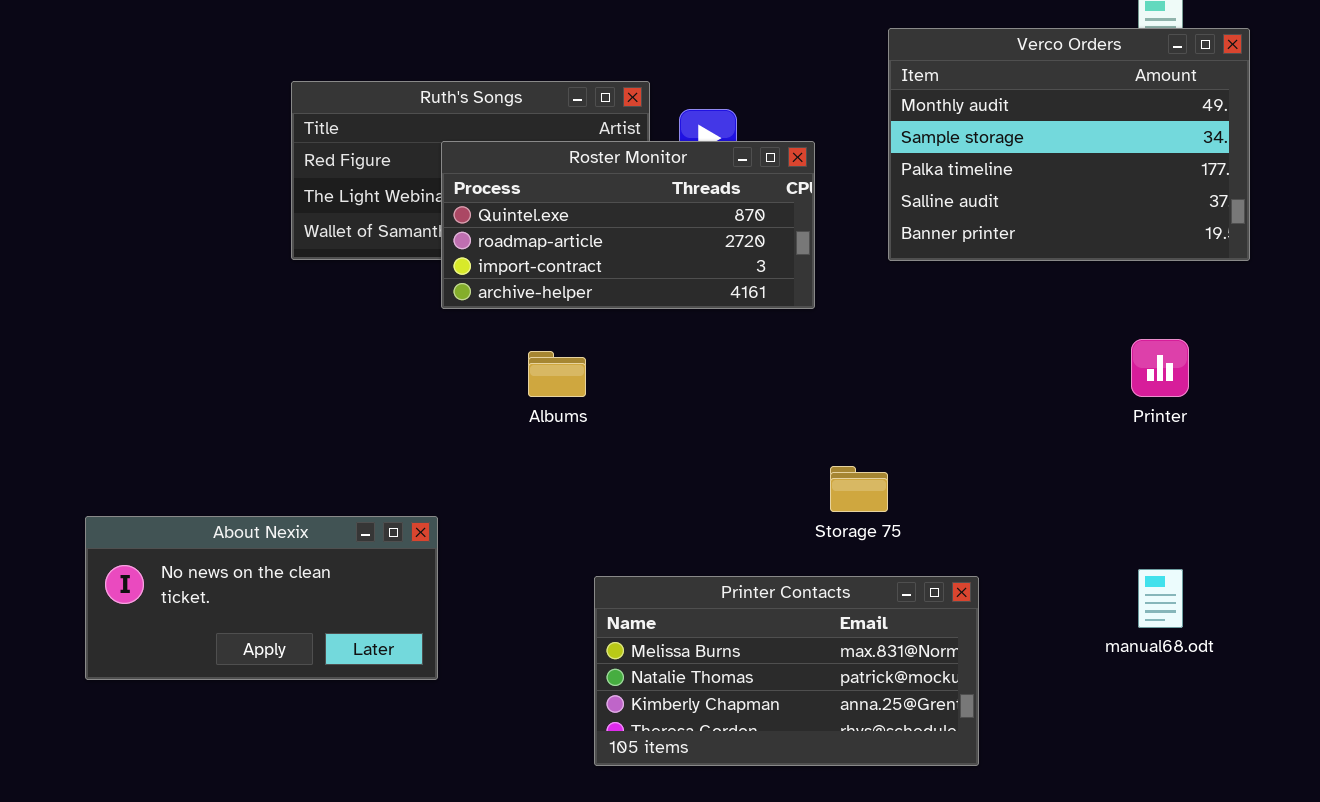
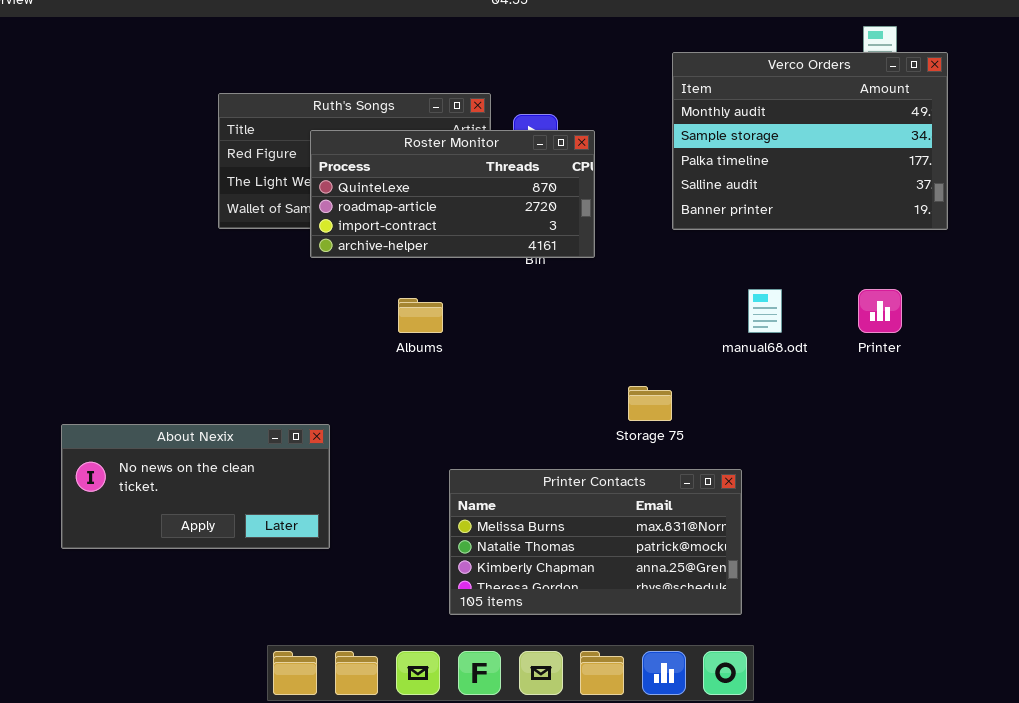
Roster Monitor: [441,141,815,309] -> [310,130,595,258], moved
manual68.odt: [1138,569,1183,628] -> [748,289,782,333], moved

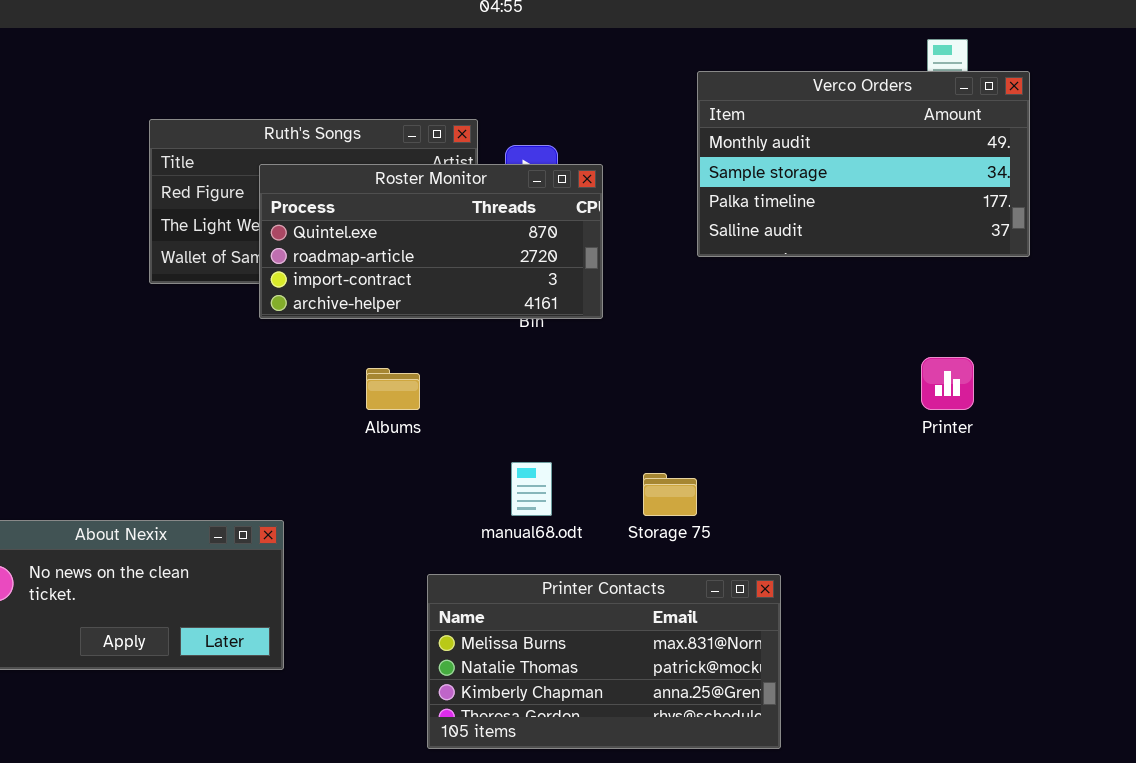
Verco Orders: [672,52,948,230] -> [697,71,1030,257], resized
manual68.odt: [748,289,782,333] -> [511,462,552,516], moved

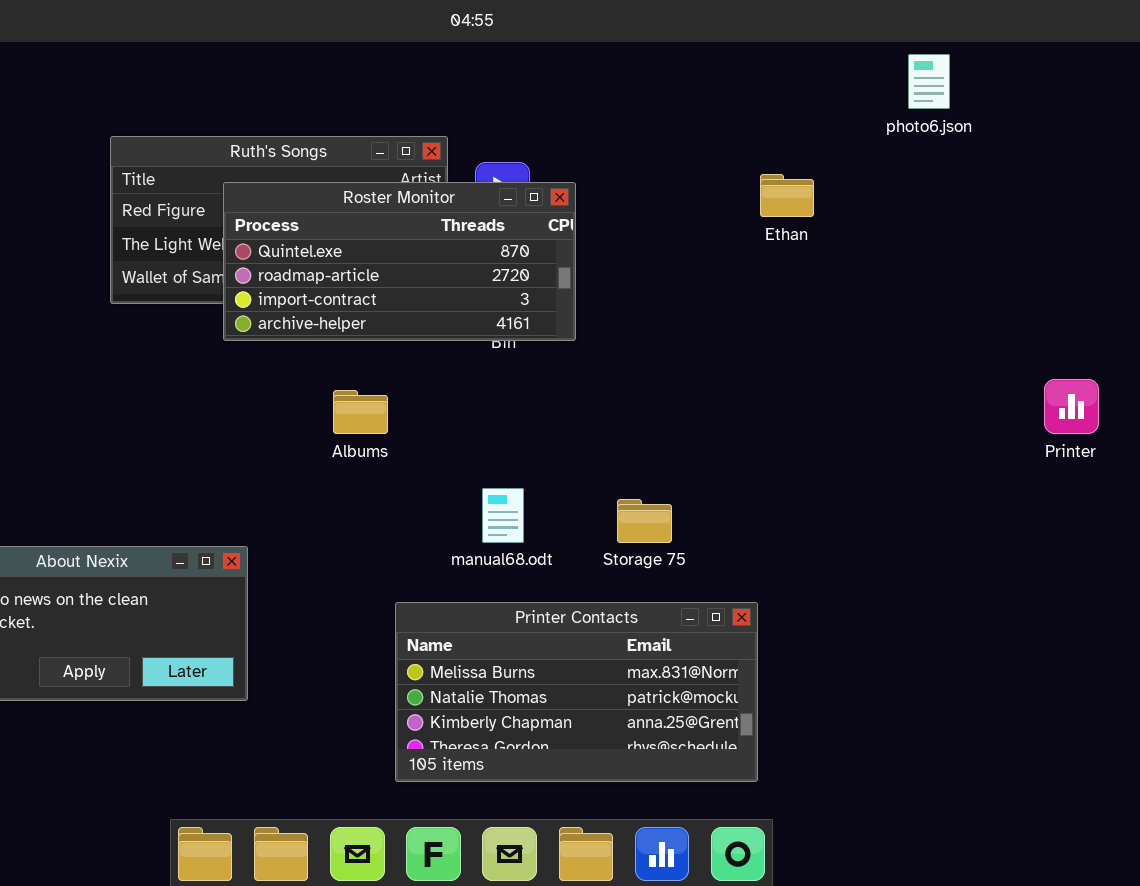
Verco Orders: [697,71,1030,257] -> none, closed
Printer: [921,357,974,410] -> [1044,379,1099,434], moved

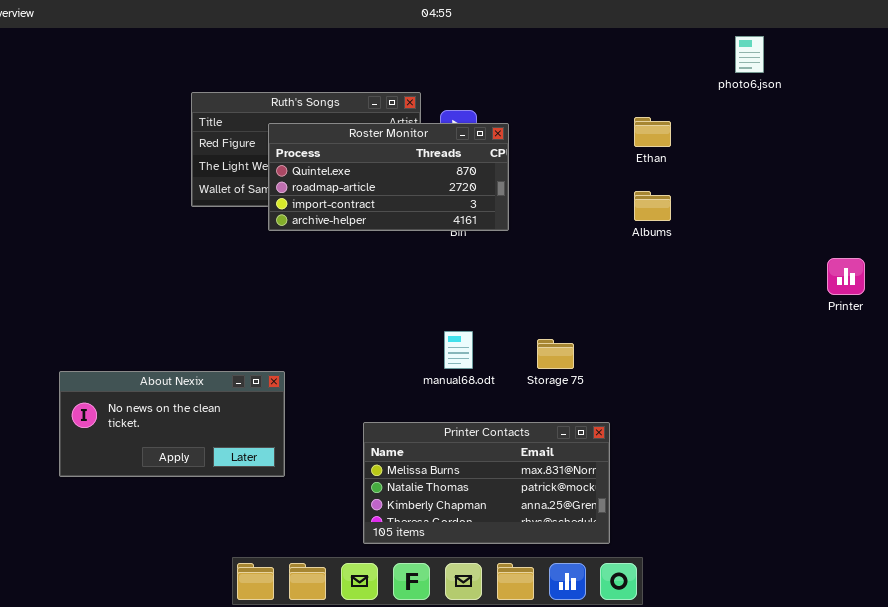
Albums: [333,390,388,434] -> [634,191,671,221], moved
Printer Contacts: [395,602,758,782] -> [363,422,610,544], moved

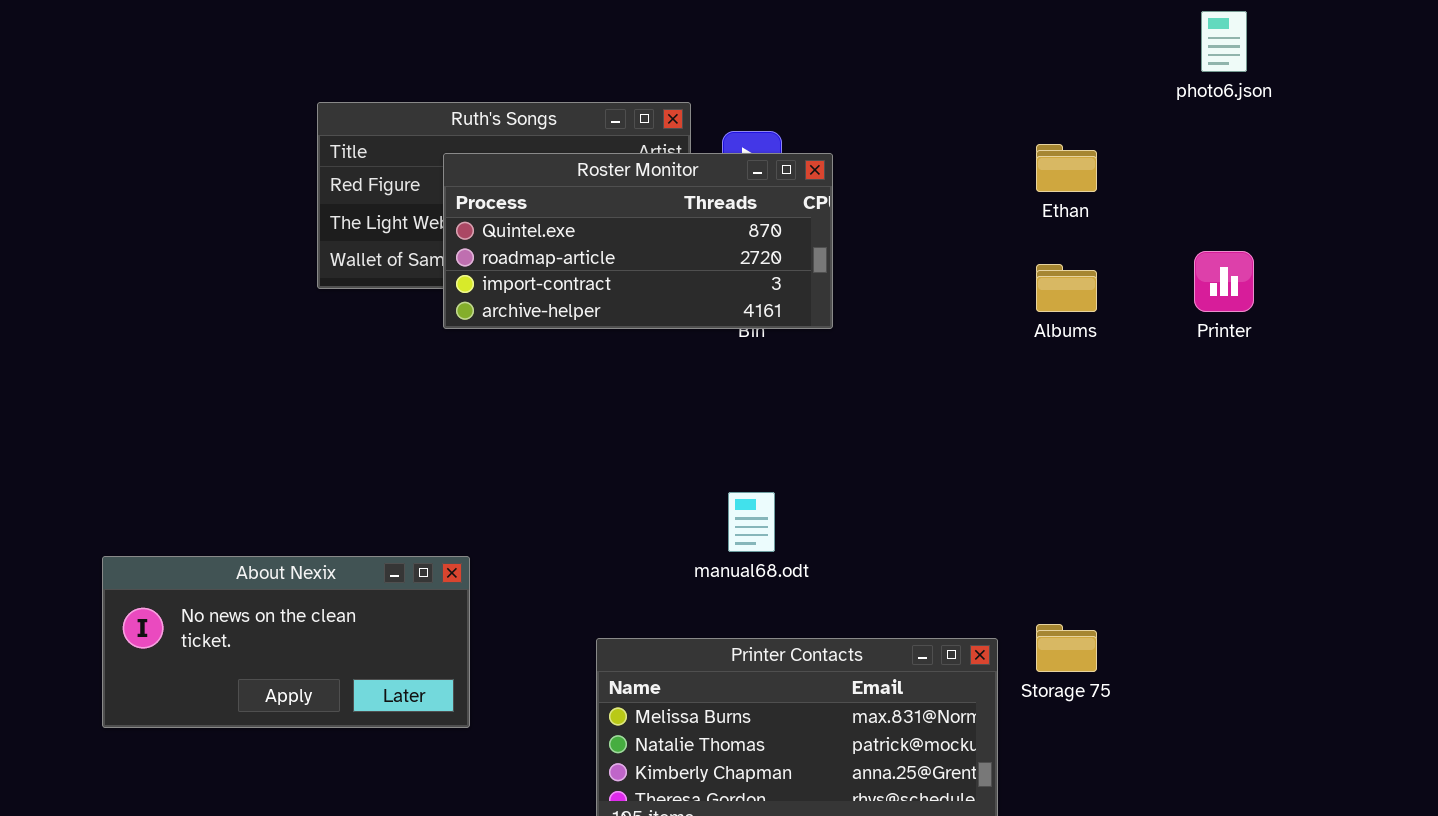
Printer: [827,258,865,295] -> [1194,251,1254,312], moved
Storage 75: [537,339,574,369] -> [1036,624,1097,672], moved

